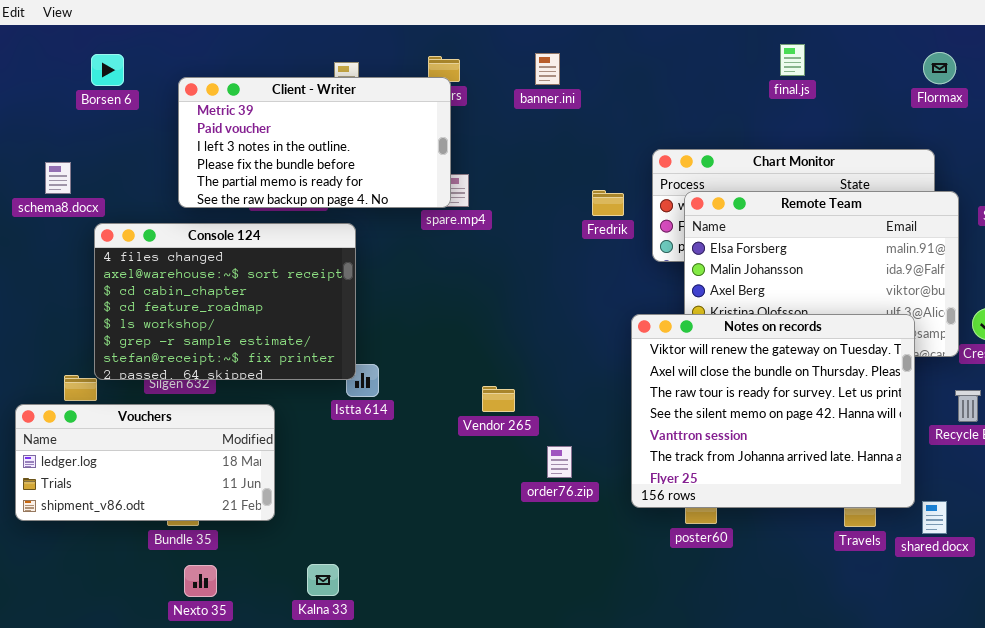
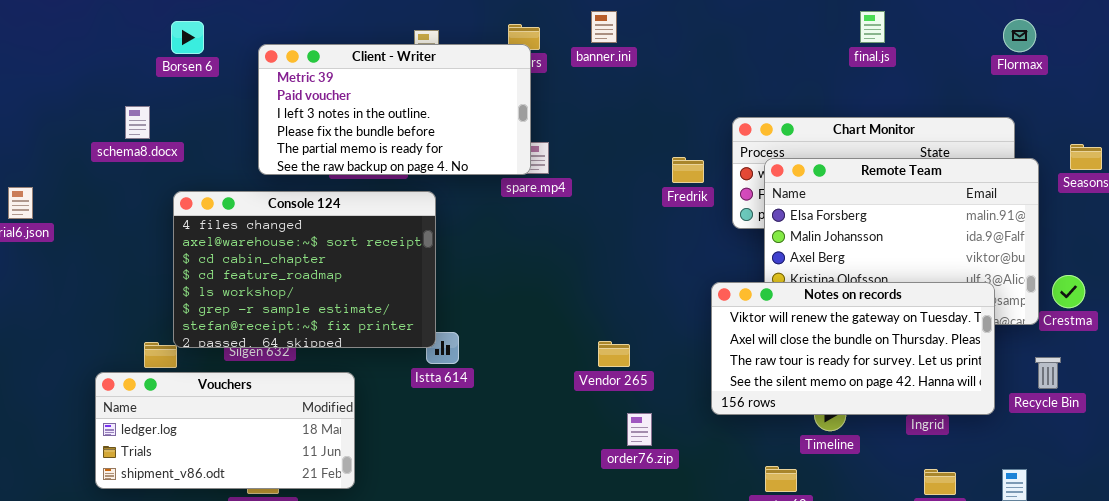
banner.ini: [535,53,560,85] -> [591,11,617,43], moved
schema8.docx: [45,162,71,194] -> [125,106,150,139], moved
Notes on records: [631,314,915,508] -> [711,282,995,415], resized
Vendor 265: [482,386,515,412] -> [598,341,630,367], moved

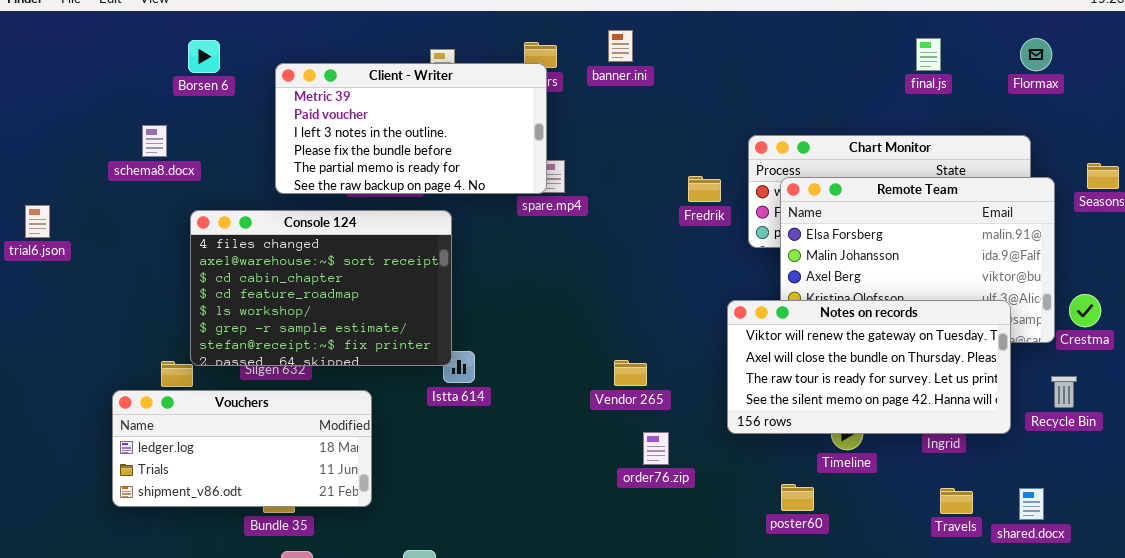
final.js: [860,11,885,43] -> [916,38,941,71], moved

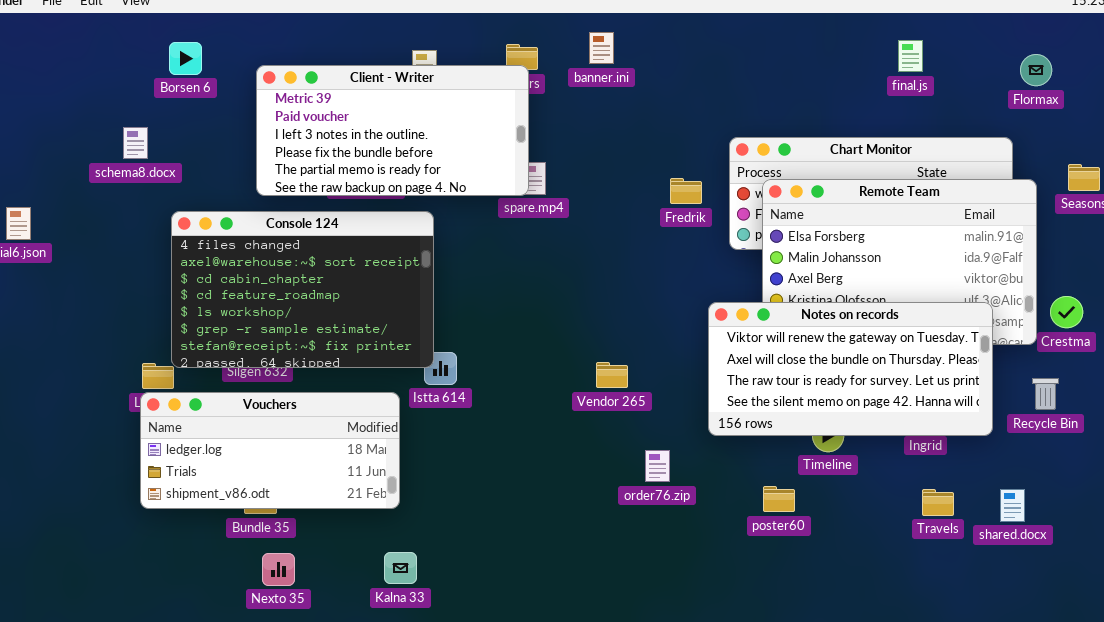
Flormax: [1020,38,1052,71] -> [1020,54,1052,86], moved
Vouchers: [112,390,372,507] -> [140,392,400,509], moved
order76.zip: [643,432,669,465] -> [645,450,670,482], moved

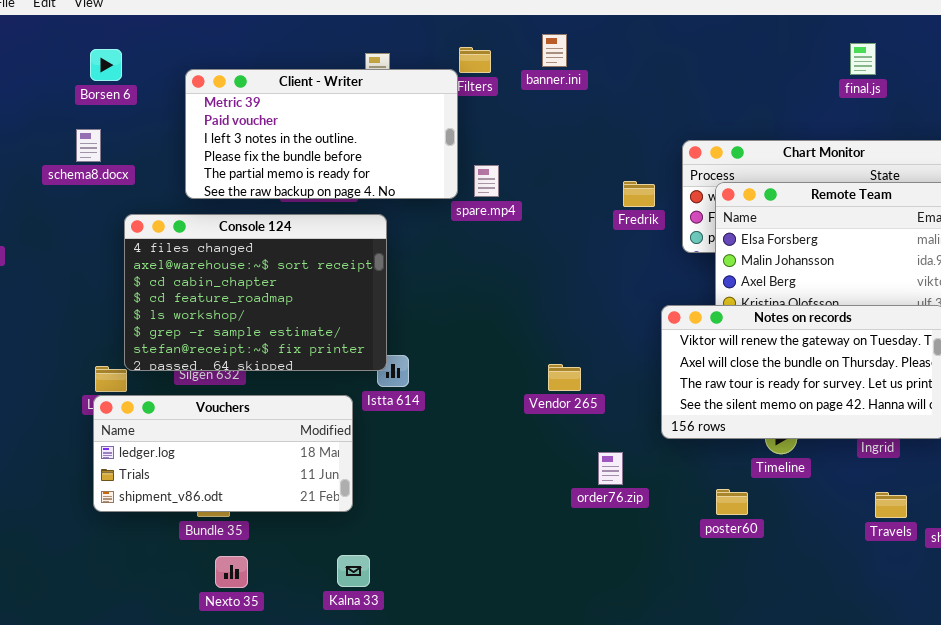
Borsen 6: [169,42,202,75] -> [90,49,122,81], moved
Client - Writer: [256,65,529,196] -> [185,69,458,199], moved

